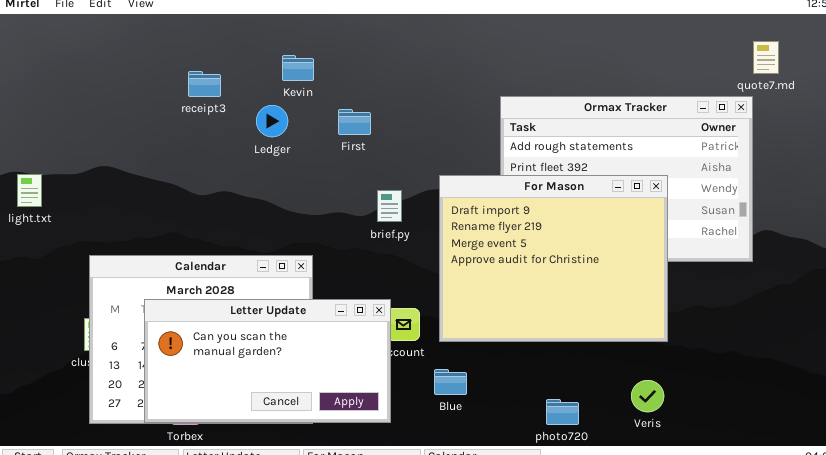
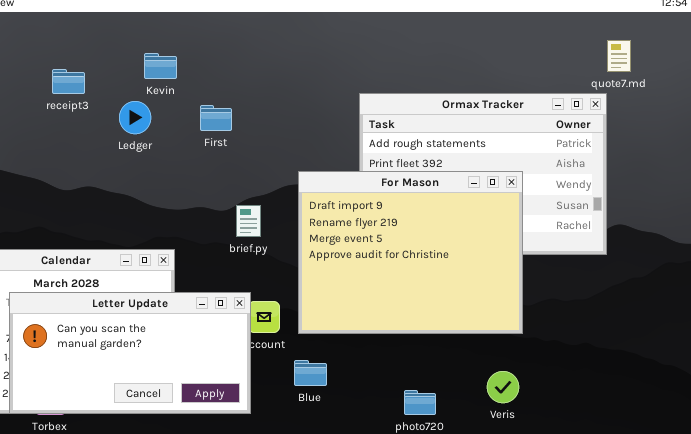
brief.py: [377,190,402,222] -> [236,205,261,237], moved

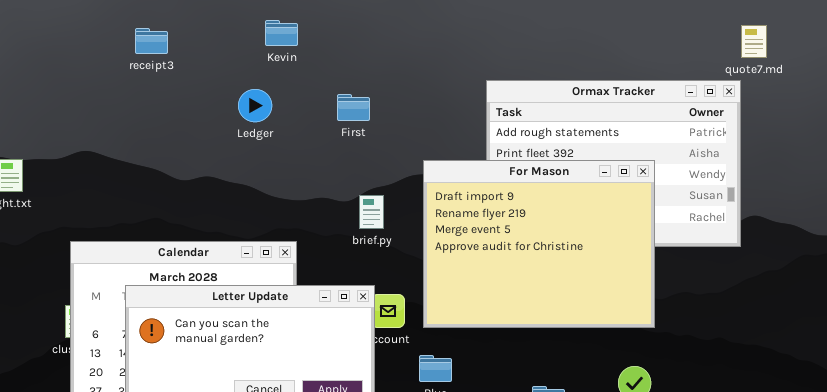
Kevin: [144,53,177,79] -> [265,20,298,46], moved
receipt3: [52,69,85,94] -> [135,28,168,54], moved
First: [200,105,232,131] -> [337,94,370,121], moved

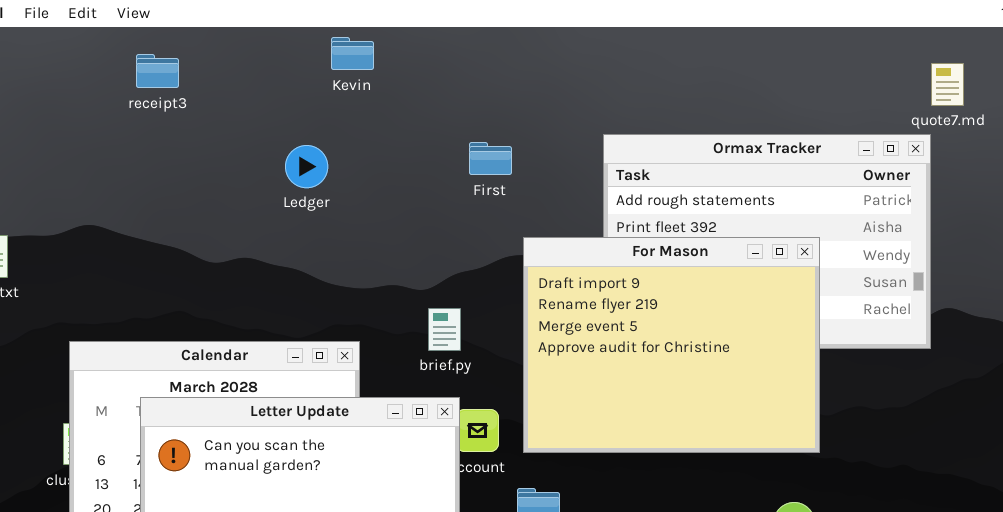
Kevin: [265,20,298,46] -> [331,37,374,70], moved
receipt3: [135,28,168,54] -> [136,54,179,88], moved
First: [337,94,370,121] -> [469,142,512,175], moved
brief.py: [359,195,384,229] -> [428,308,461,351], moved

